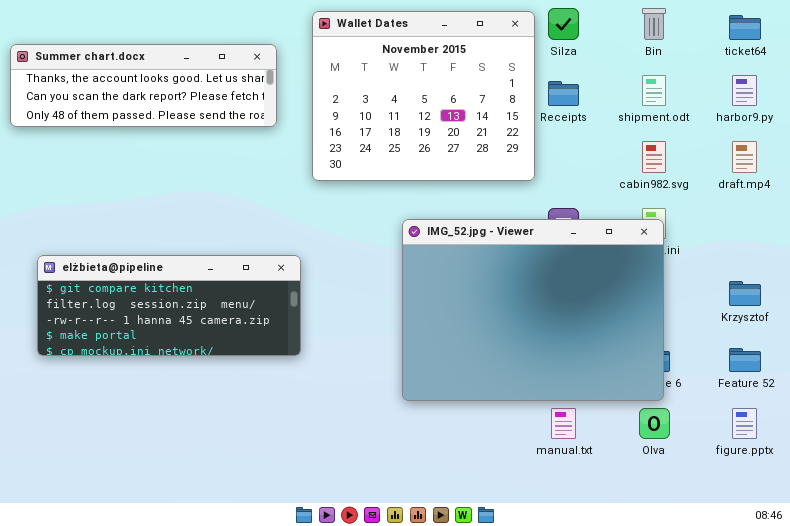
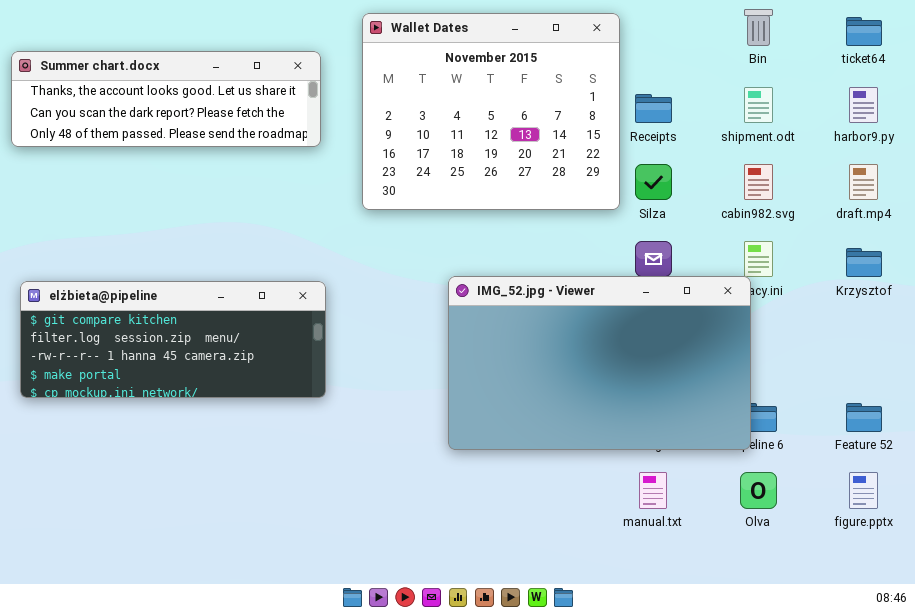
Silza: [548,8,579,40] -> [635,164,672,200], moved
IMG_52.jpg - Viewer: [402,219,664,401] -> [448,276,751,450], moved, resized
elżbieta@pipeline: [37,255,301,356] -> [20,281,326,398], moved
Krzysztof: [729,281,761,306] -> [846,248,882,277], moved

